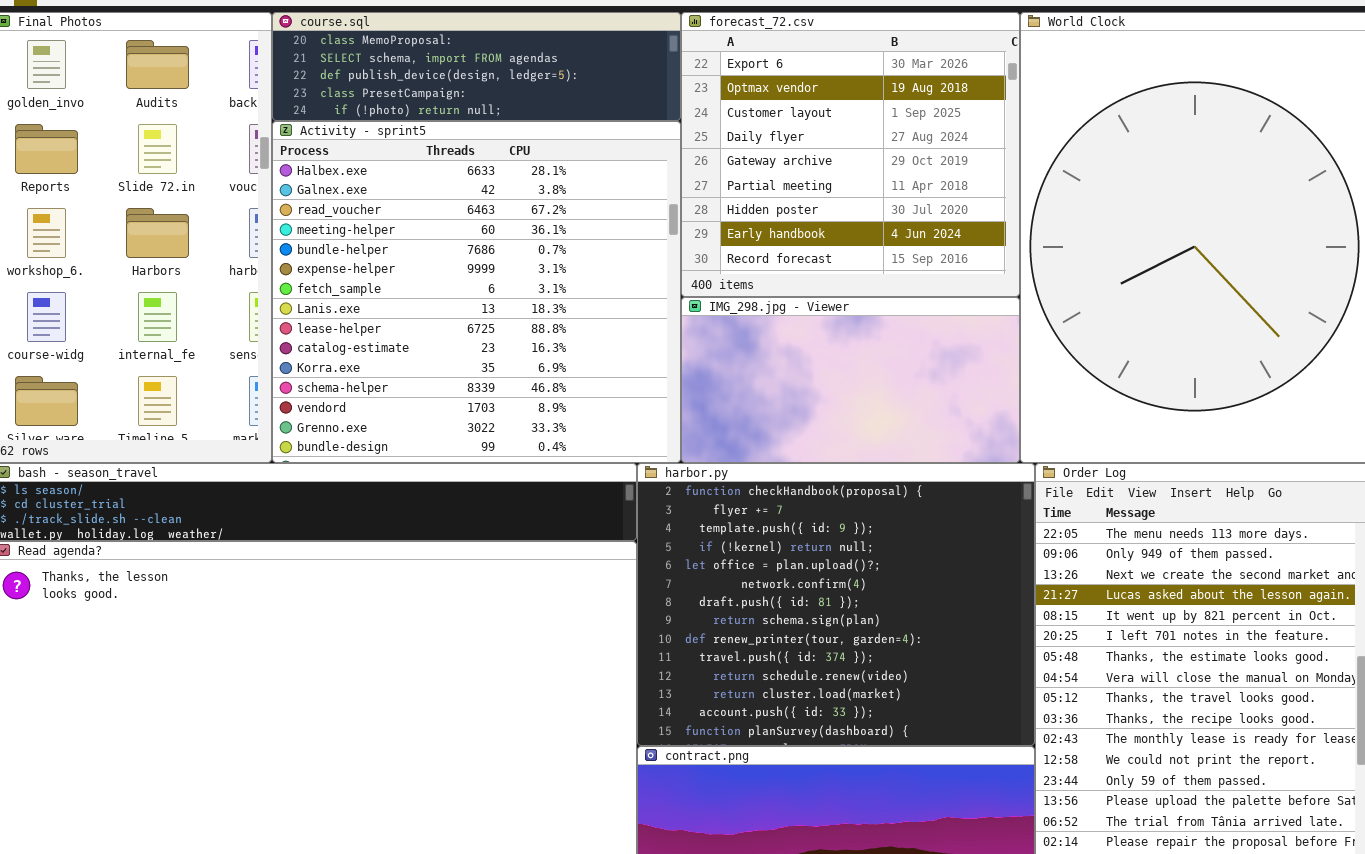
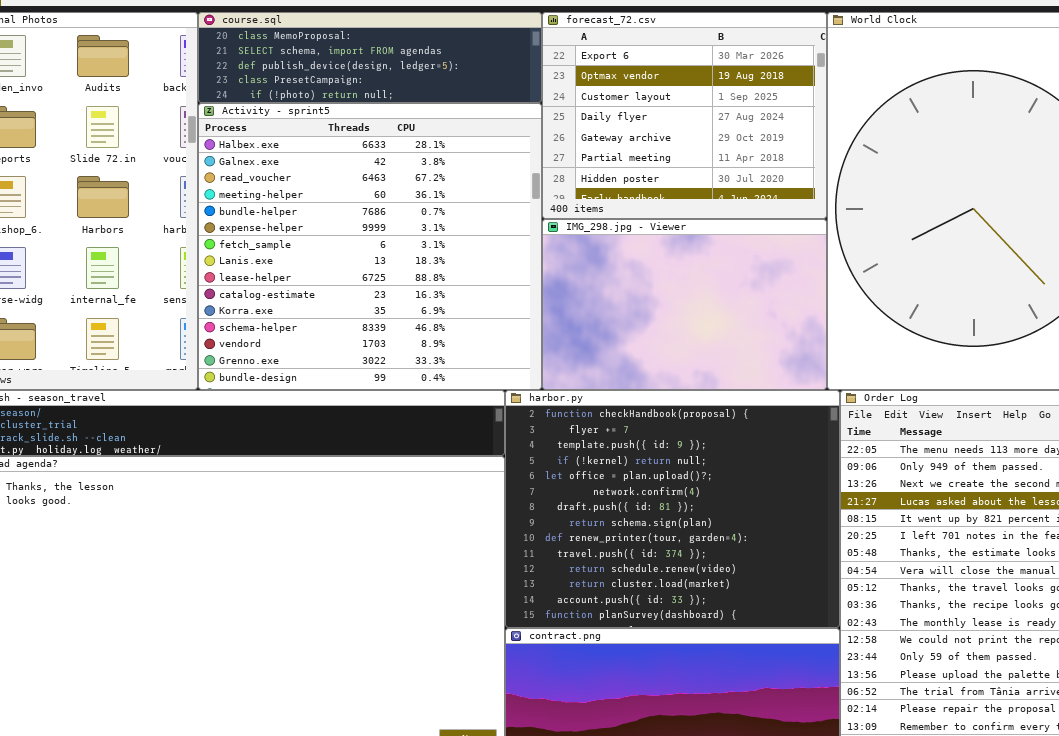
forecast_72.csv: [681,12,1020,297] -> [542,12,827,219], resized
IMG_298.jpg - Viewer: [681,297,1020,463] -> [542,219,827,390], resized

